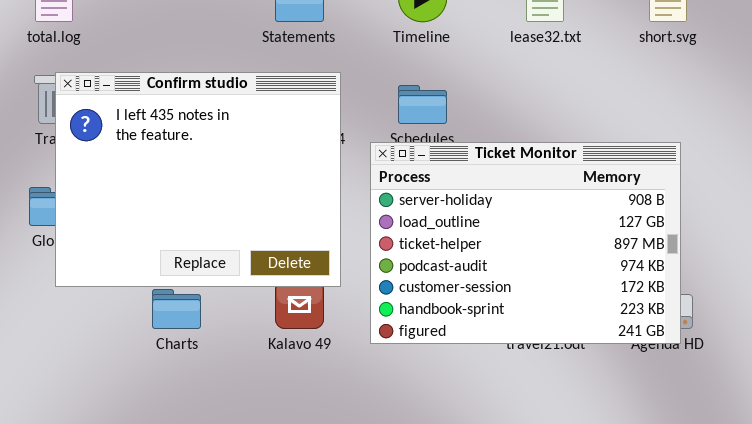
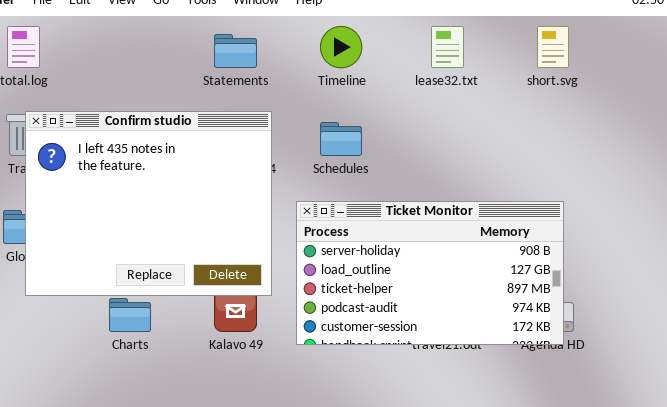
Ticket Monitor: [370,142,681,344] -> [296,201,564,345], resized

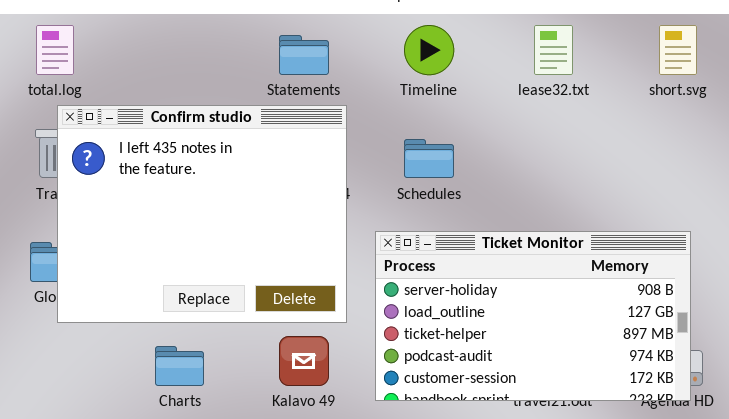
Confirm studio: [25,111,272,296] -> [57,105,347,323], moved

